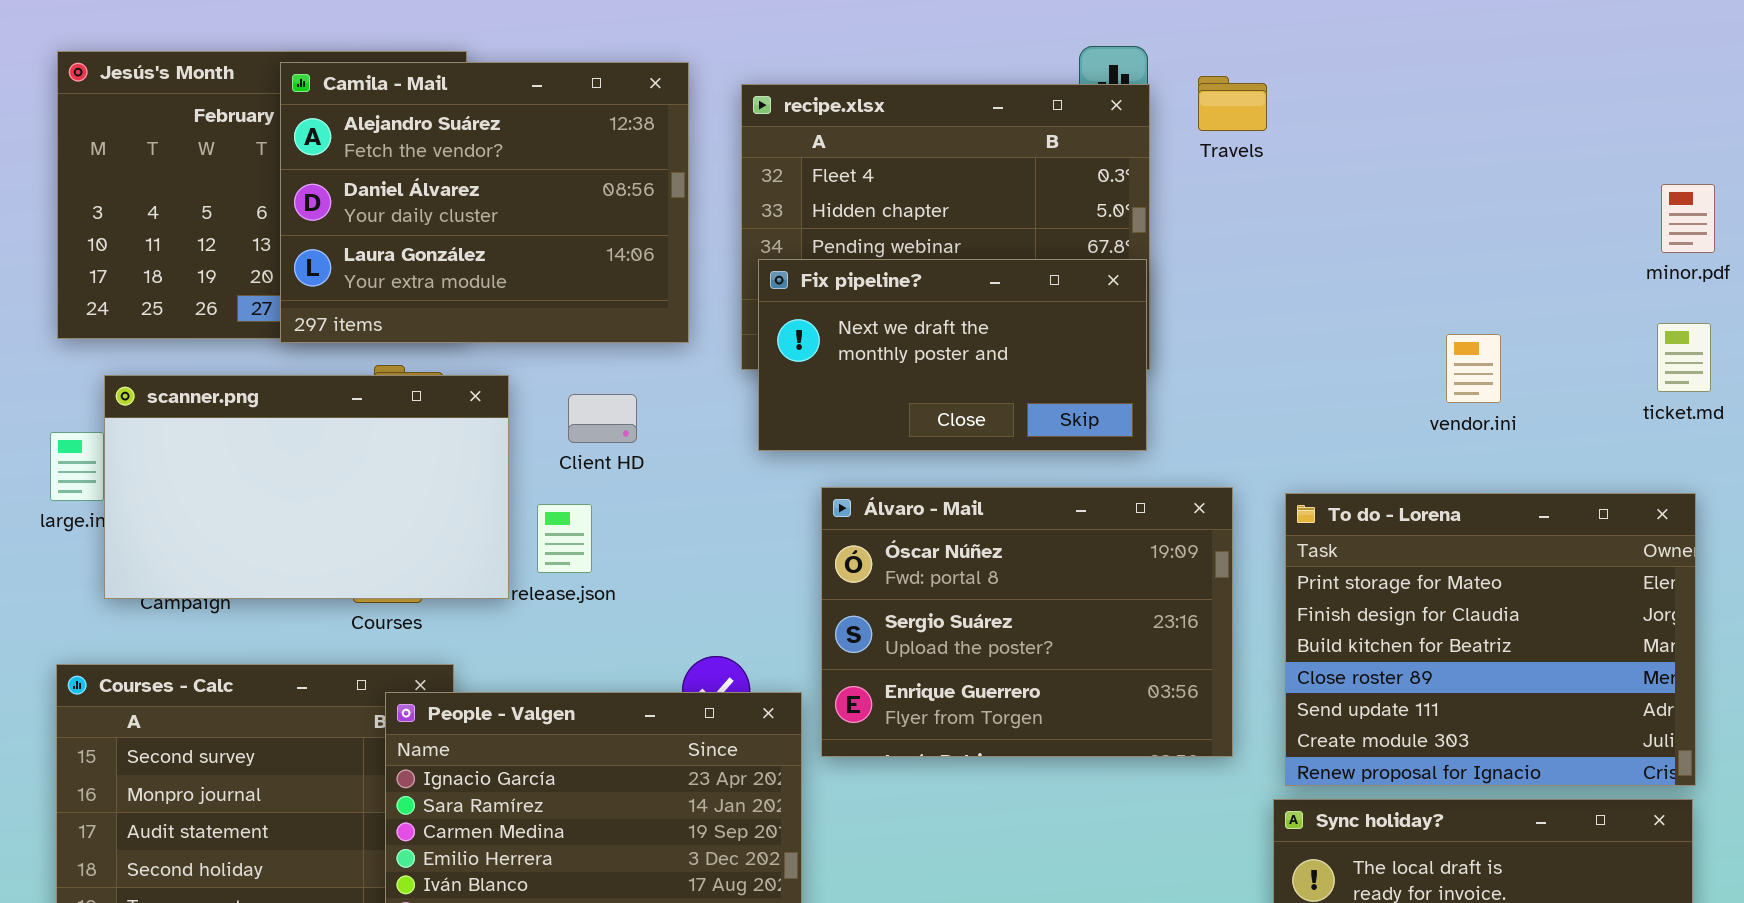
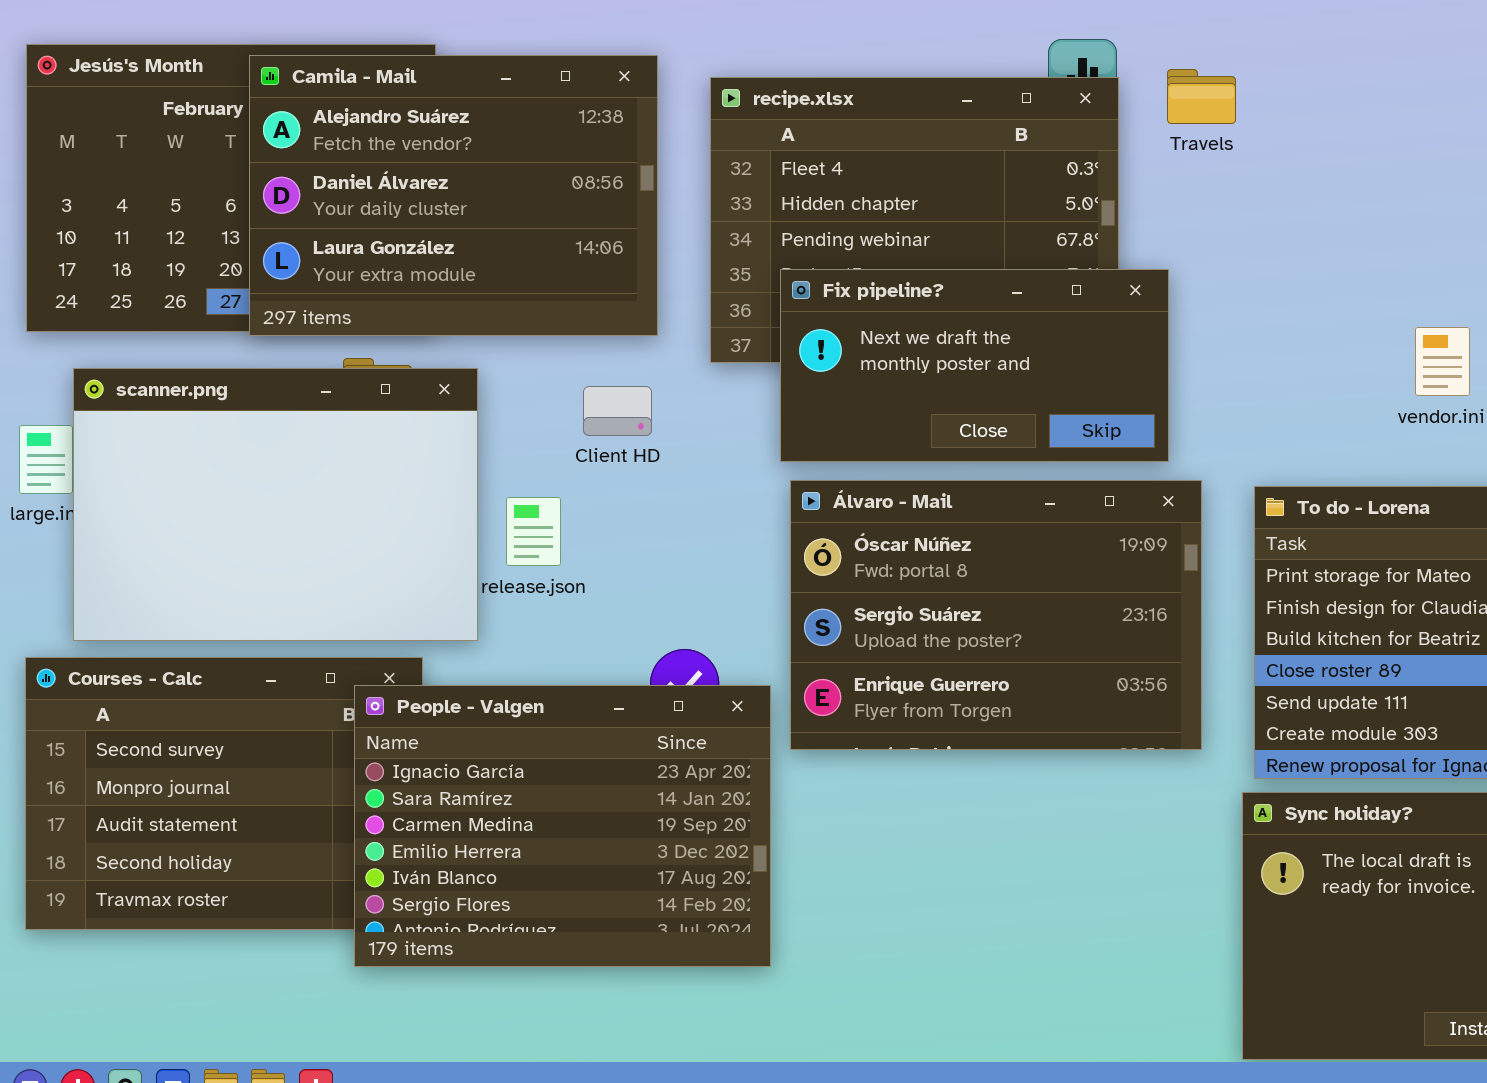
Fix pipeline?: [758,259,1147,451] -> [780,269,1169,462], moved
scanner.png: [104,375,509,599] -> [73,368,478,641], resized
Client HD: [568,394,637,443] -> [583,386,652,436], moved

